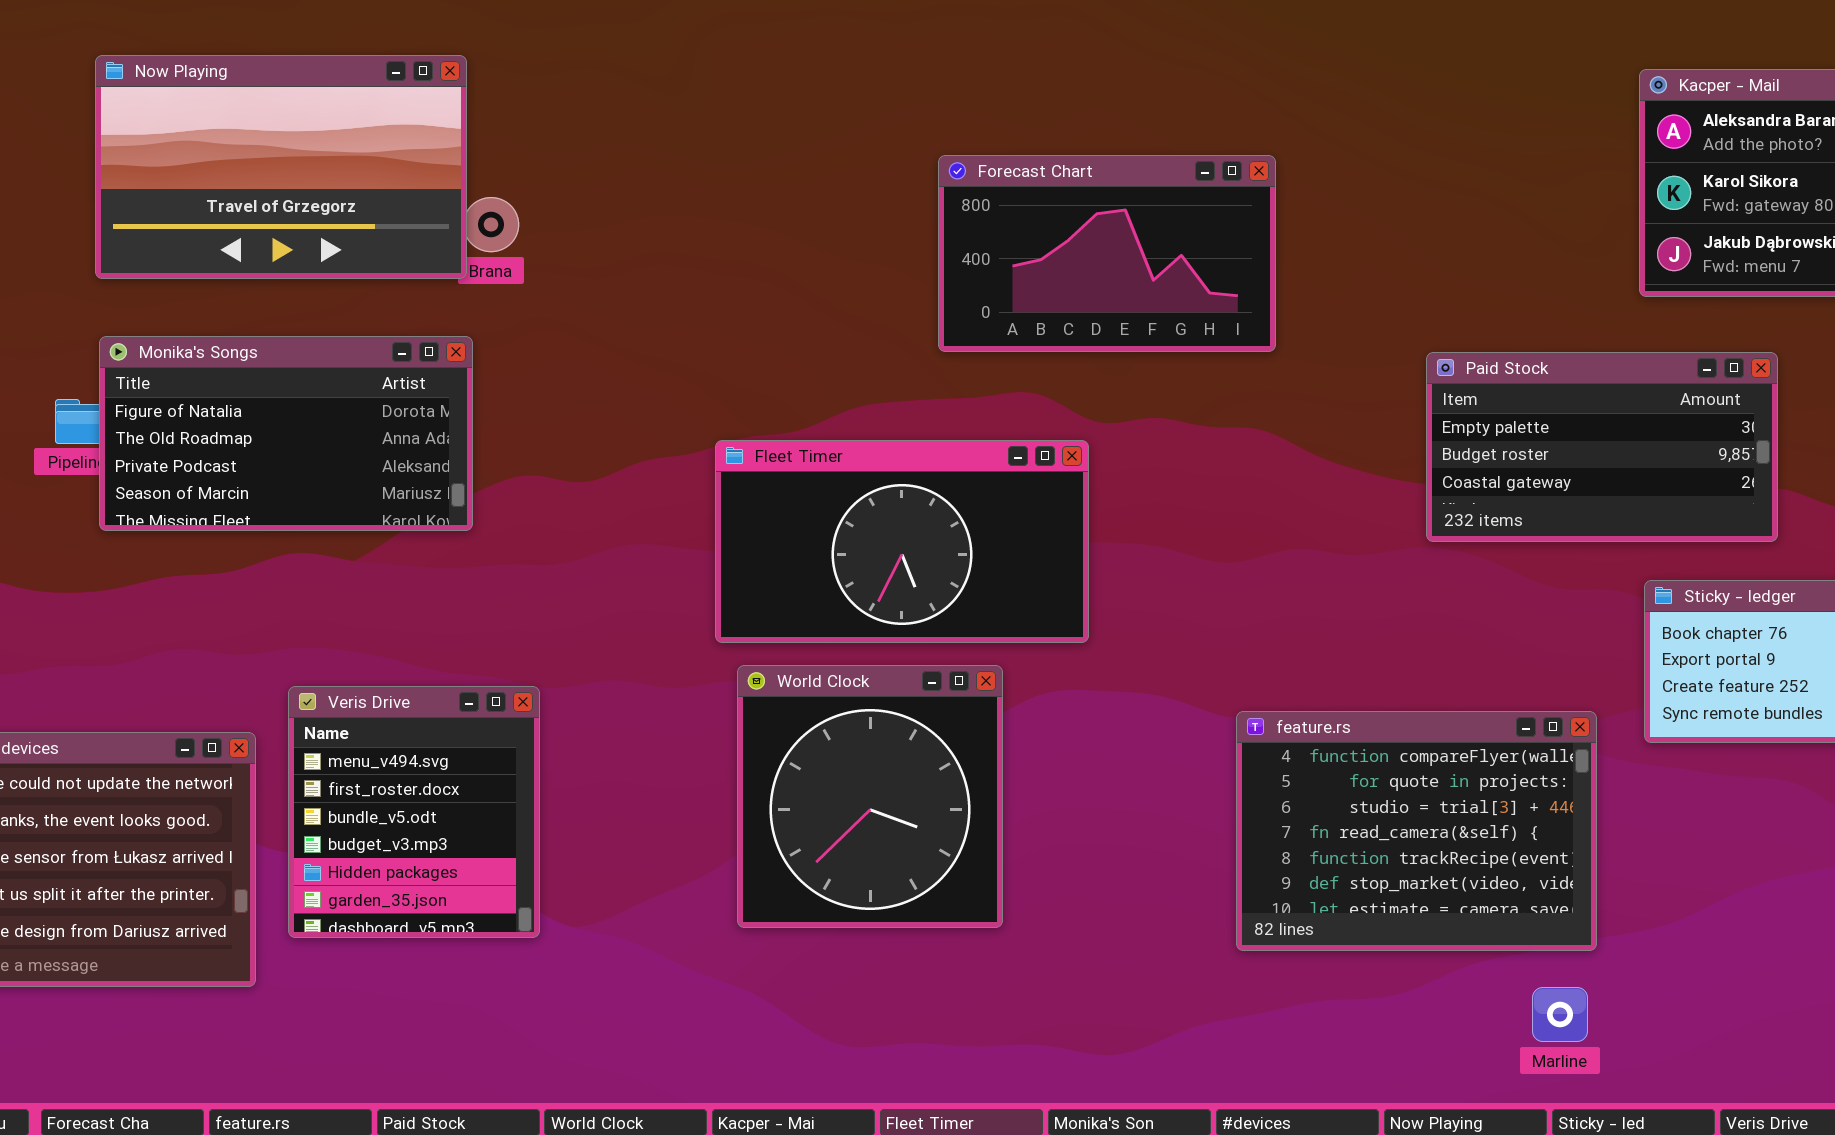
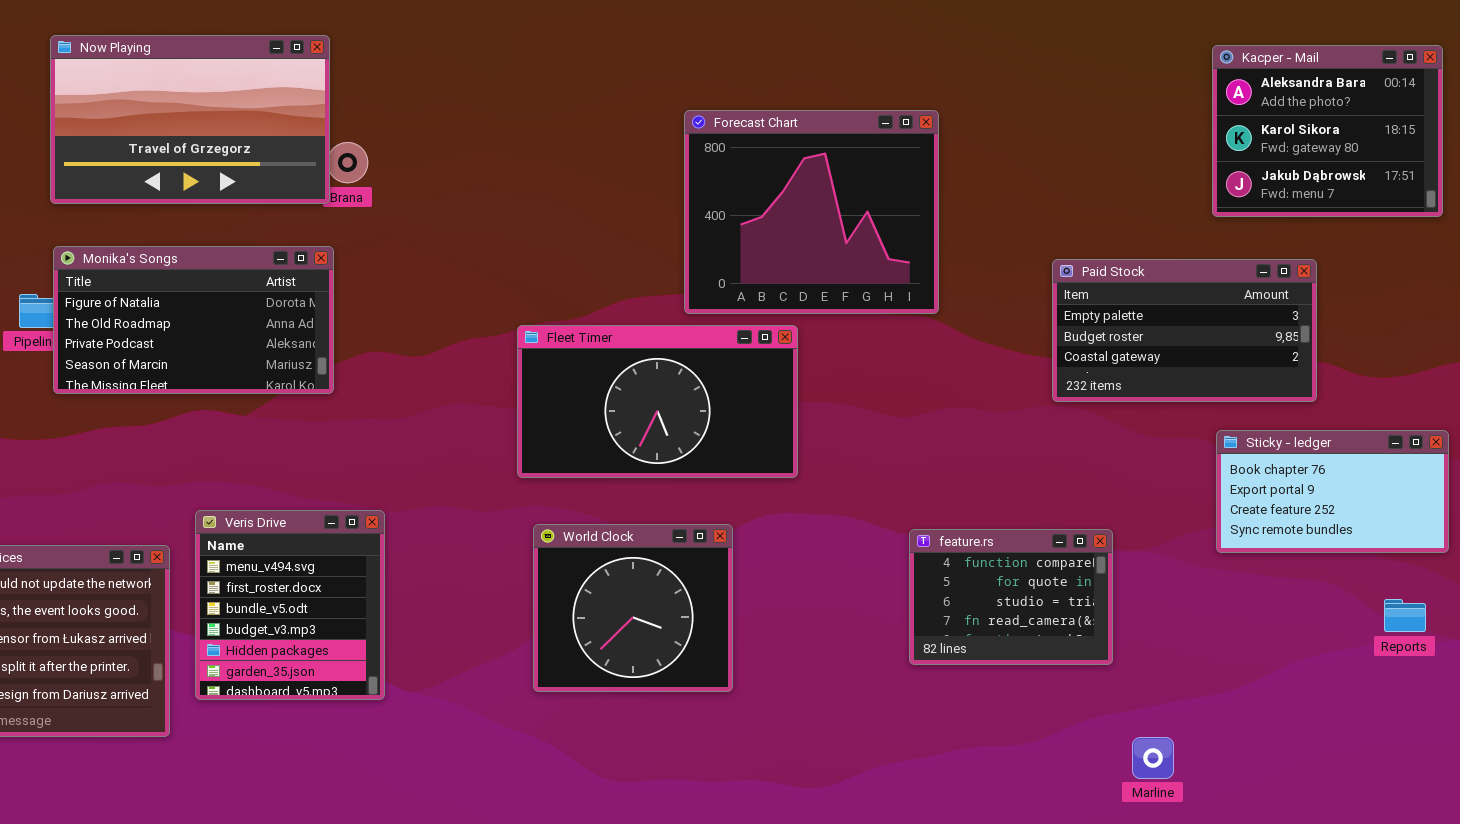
Forecast Chart: [938,155,1276,352] -> [684,110,939,314], resized
World Clock: [737,665,1003,928] -> [533,524,733,692], resized
feature.rs: [1236,711,1597,951] -> [909,529,1113,665], resized

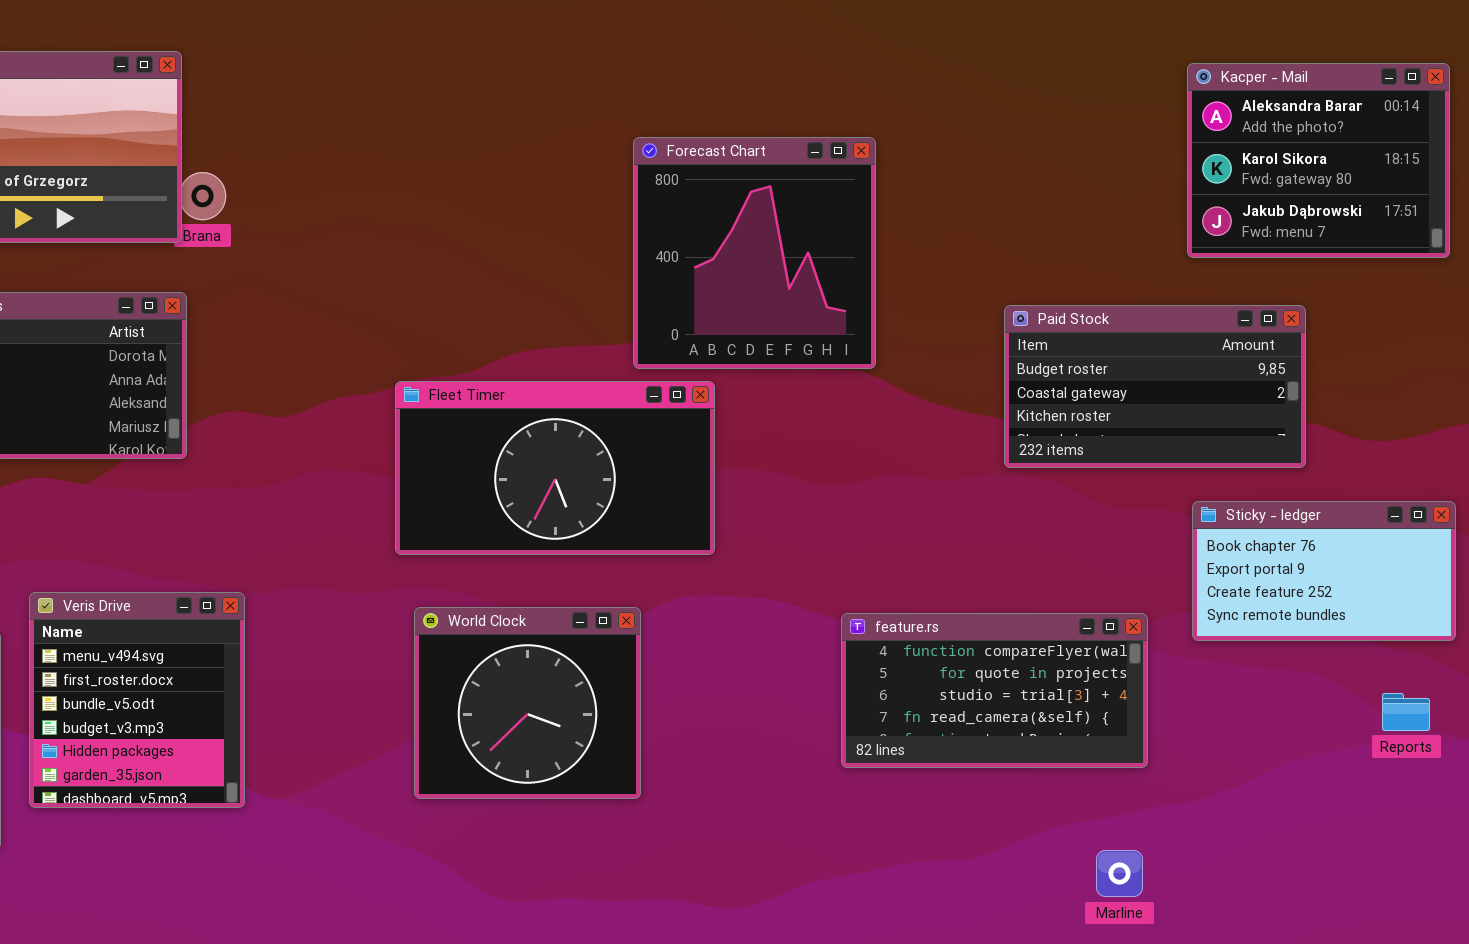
Forecast Chart: [684,110,939,314] -> [633,137,876,369], resized
Paid Stock: [1052,259,1317,402] -> [1004,305,1306,468], scrolled down 1 row
feature.rs: [909,529,1113,665] -> [841,613,1148,768], resized

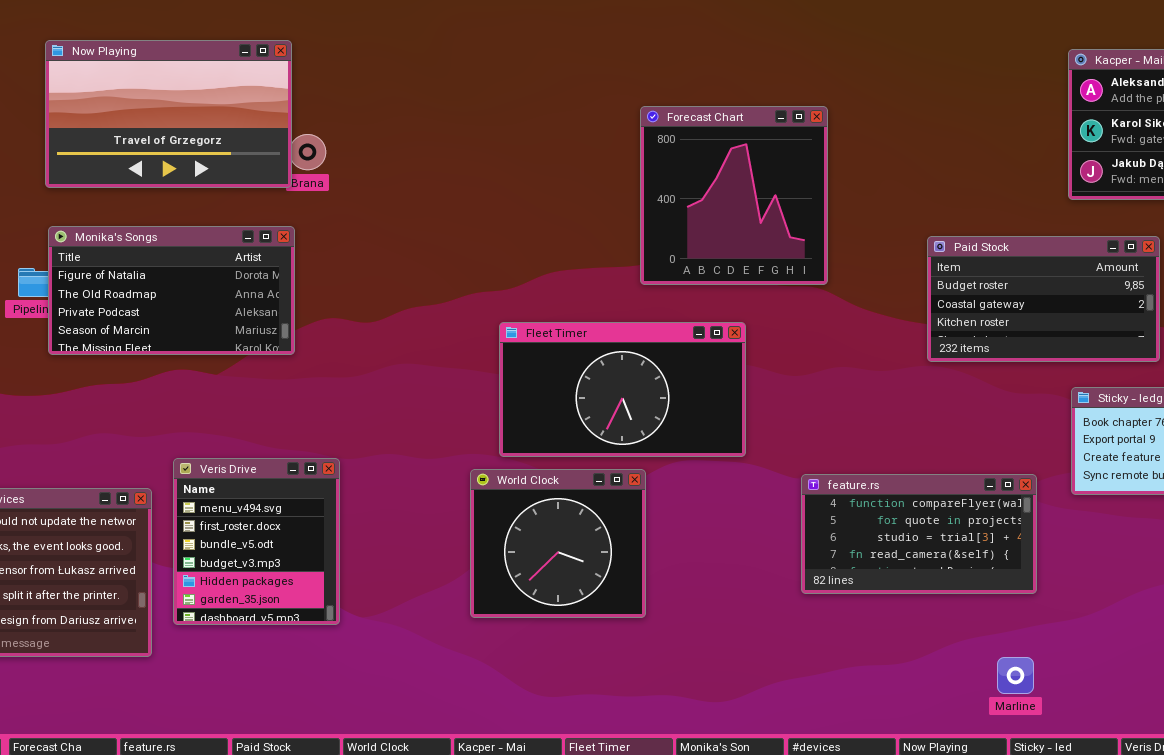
Fleet Timer: [395,381,715,555] -> [499,322,746,457], moved

